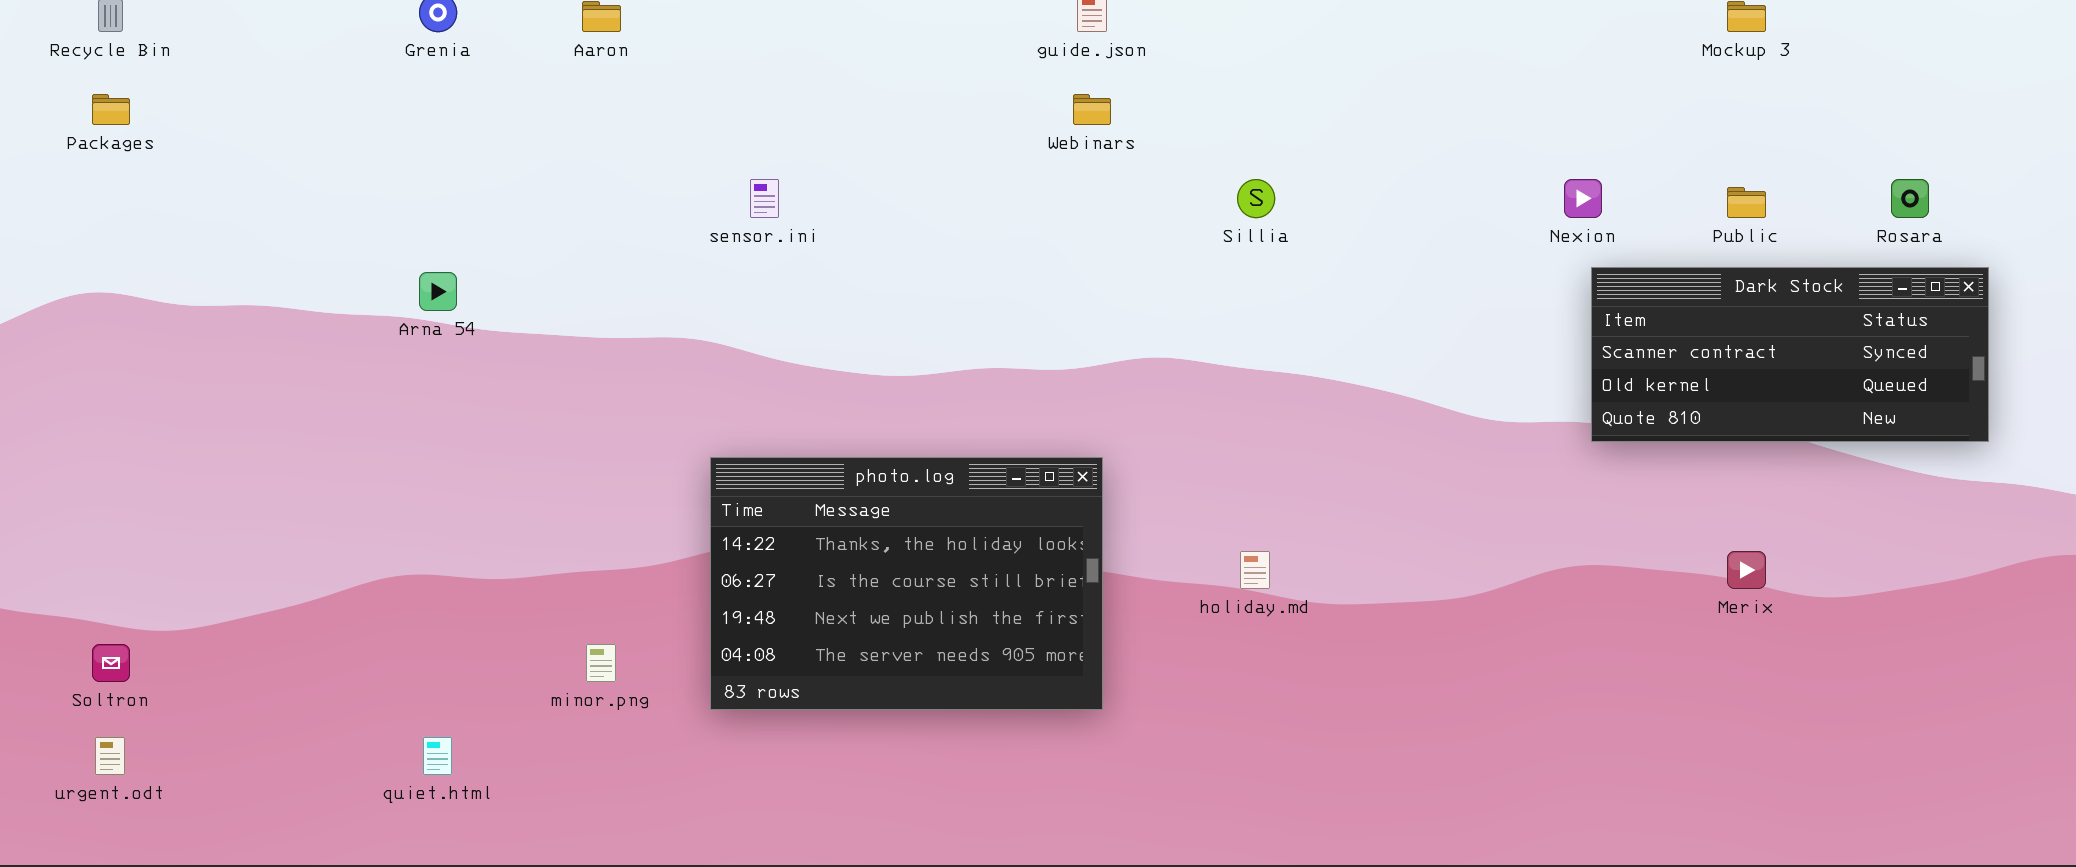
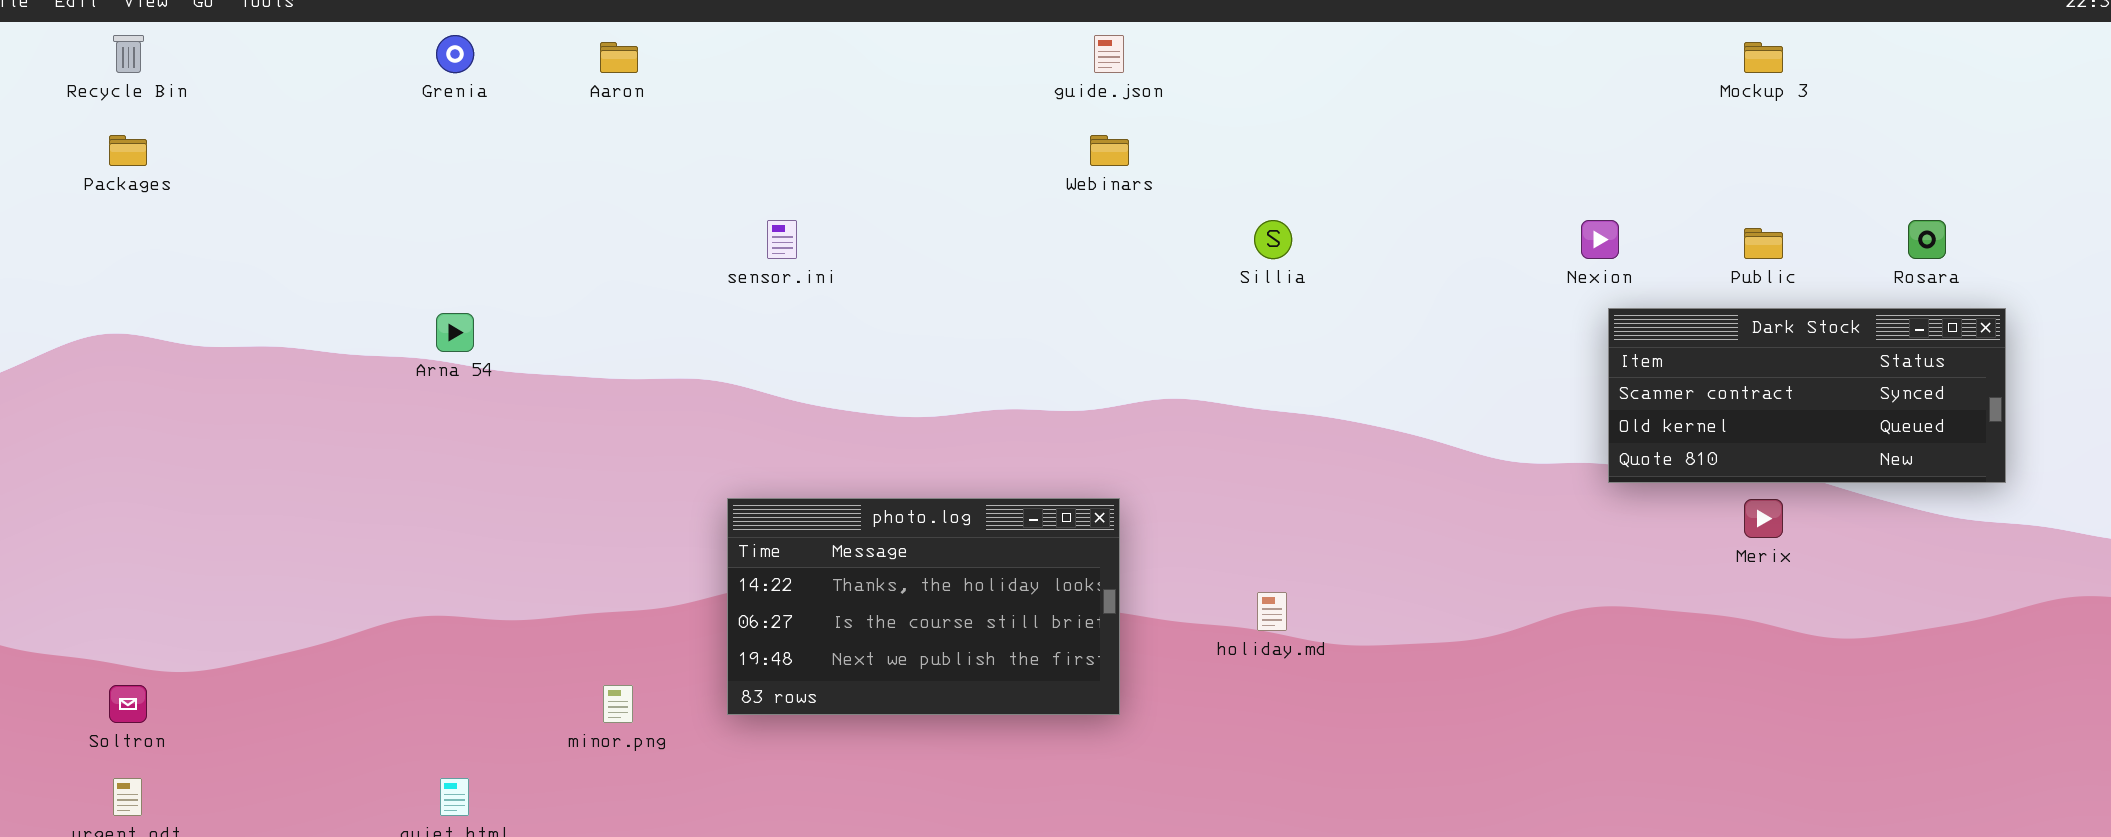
photo.log: [710,457,1103,710] -> [727,498,1120,715], resized
Merix: [1727,551,1766,589] -> [1744,499,1783,538], moved

